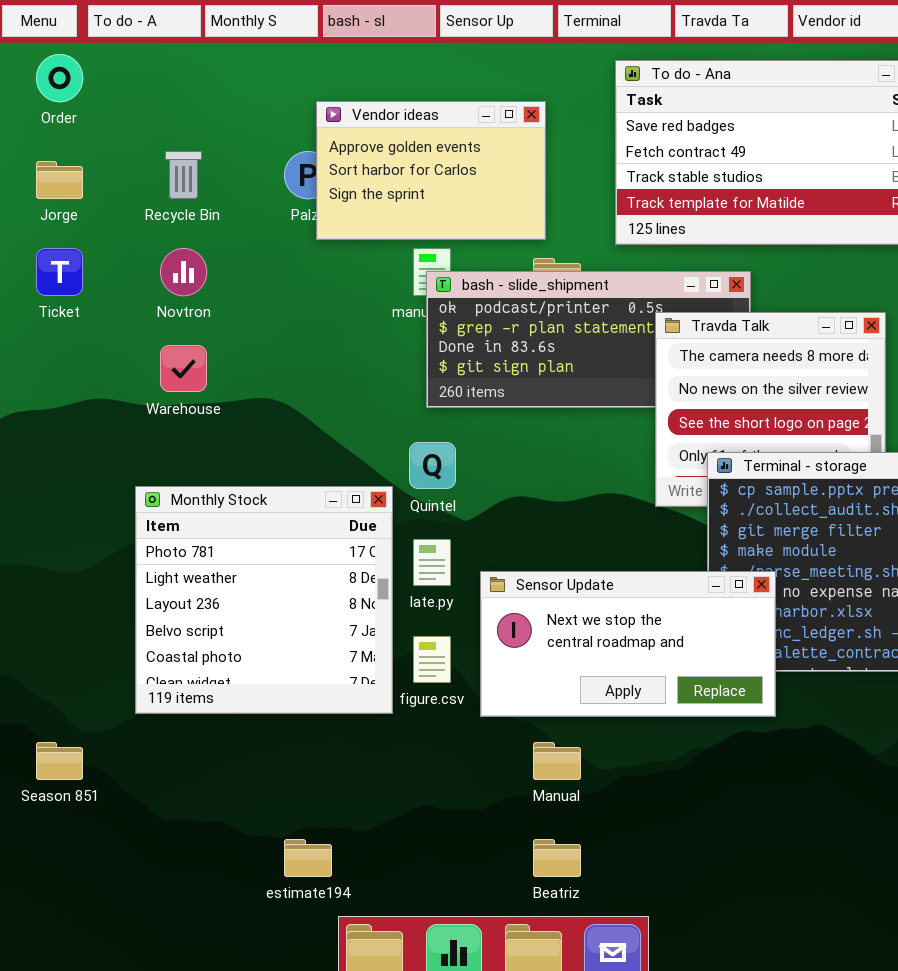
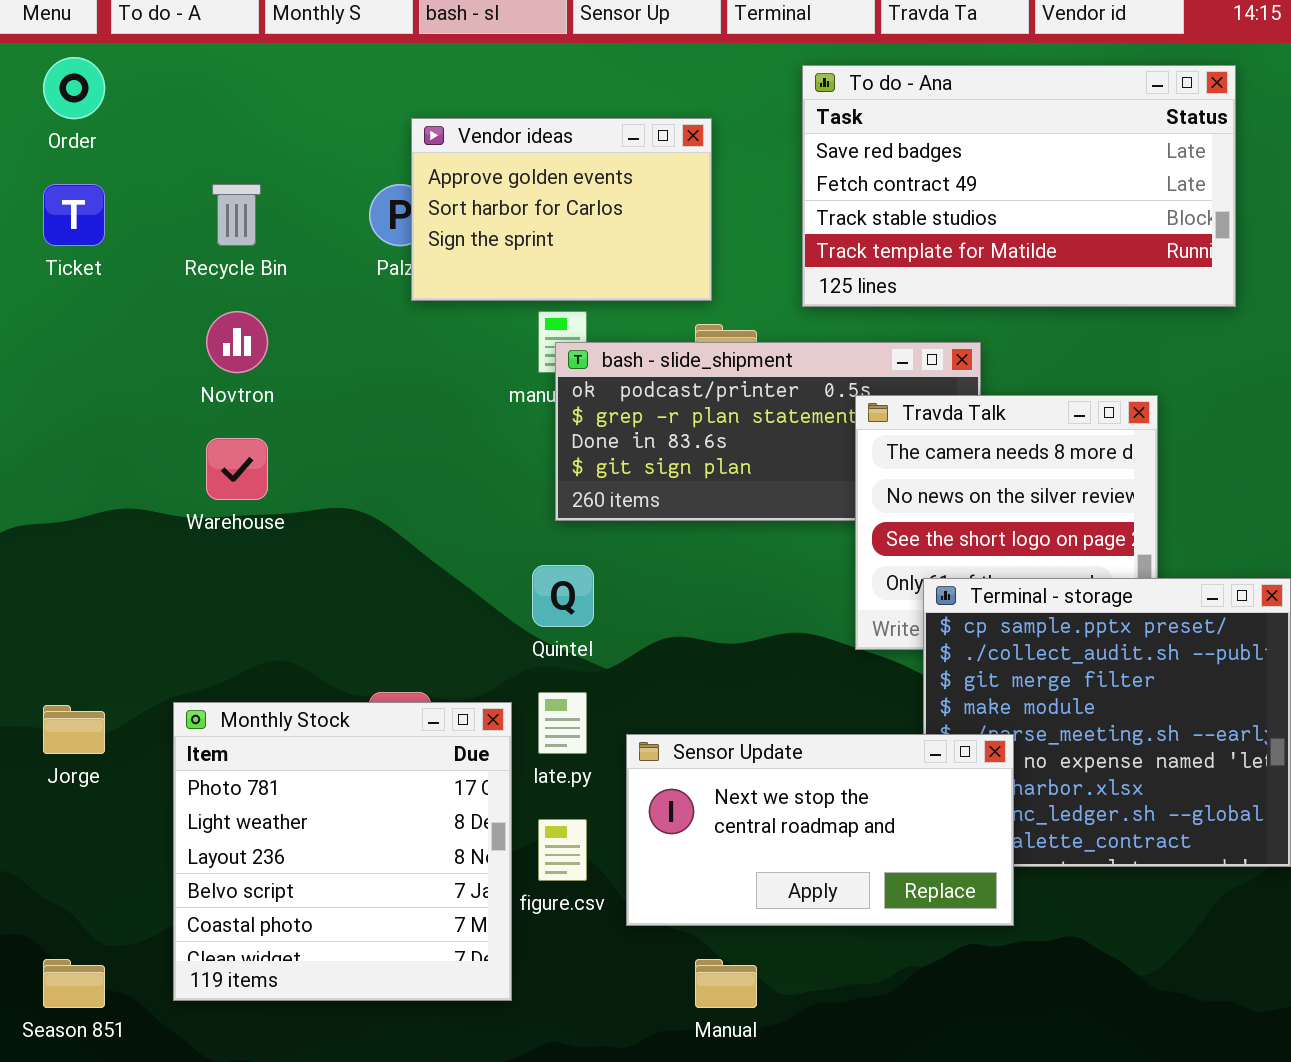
Jorge: [36,161,83,199] -> [43,705,105,754], moved
Ticket: [36,248,83,296] -> [43,184,105,246], moved
Monthly Stock: [135,486,393,714] -> [173,702,512,1001], moved

